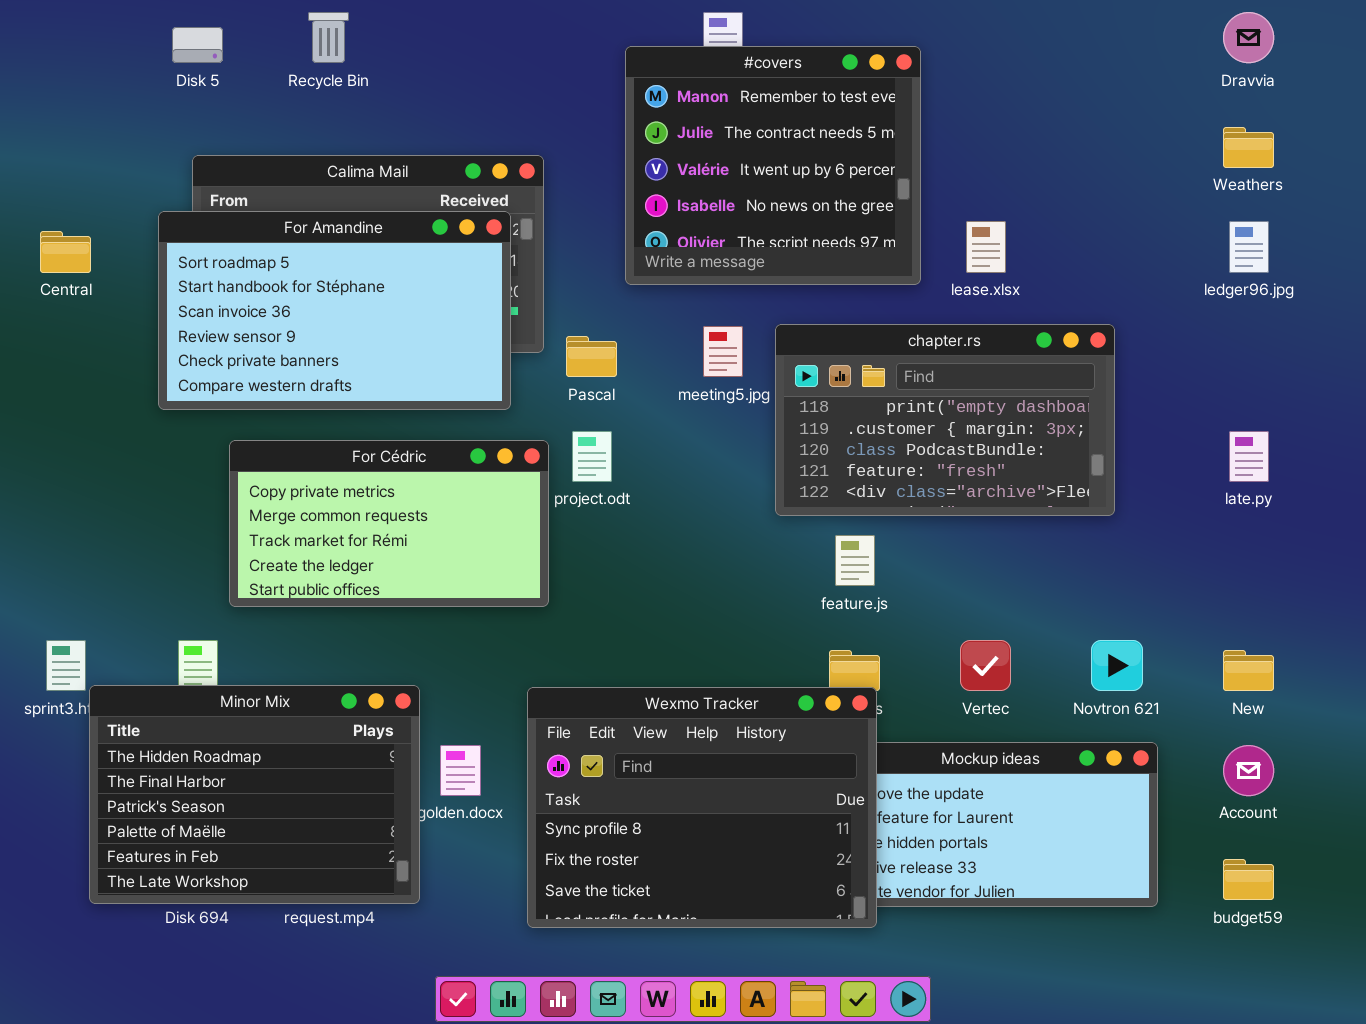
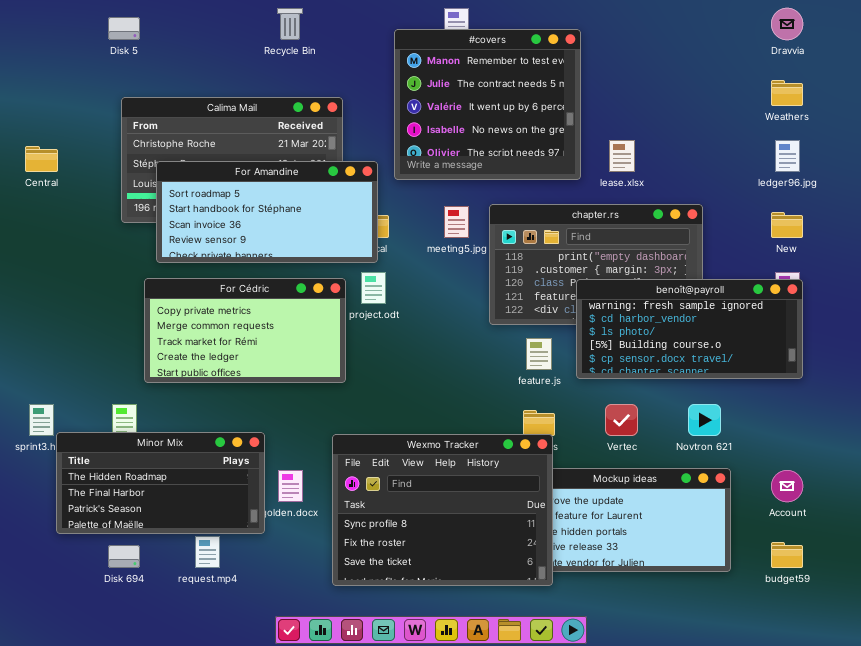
Recycle Bin: [308,12,349,63] -> [277,8,303,40], moved
For Amandine: [158,211,511,410] -> [156,161,378,263], moved, resized
benoît@payroll: none -> [576,279,803,379], opened
New: [1223,650,1274,691] -> [771,212,803,238], moved
Minor Mix: [89,685,420,904] -> [56,432,265,534], resized

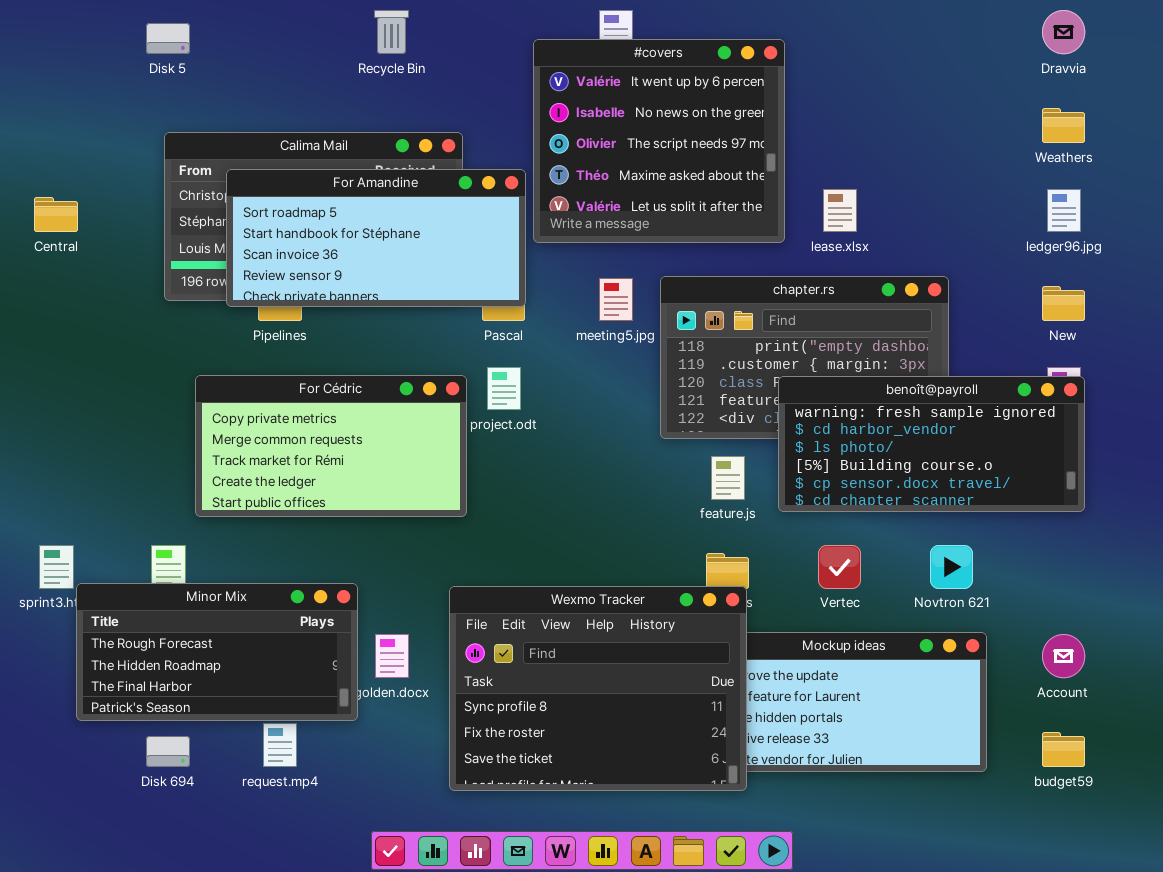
#covers: [394,29,581,180] -> [533,39,785,243], scrolled down 2 rows
For Amandine: [156,161,378,263] -> [226,169,526,307], moved
Minor Mix: [56,432,265,534] -> [76,583,358,721], scrolled up 1 row

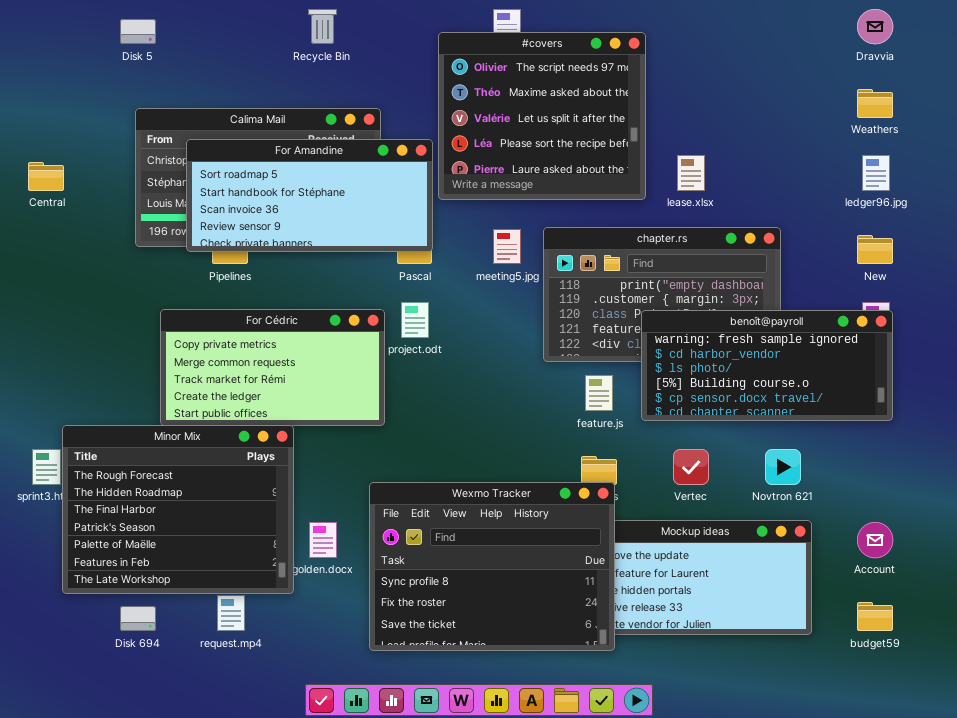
#covers: [533,39,785,243] -> [438,32,646,200], scrolled down 2 rows
Minor Mix: [76,583,358,721] -> [62,425,294,594], resized

